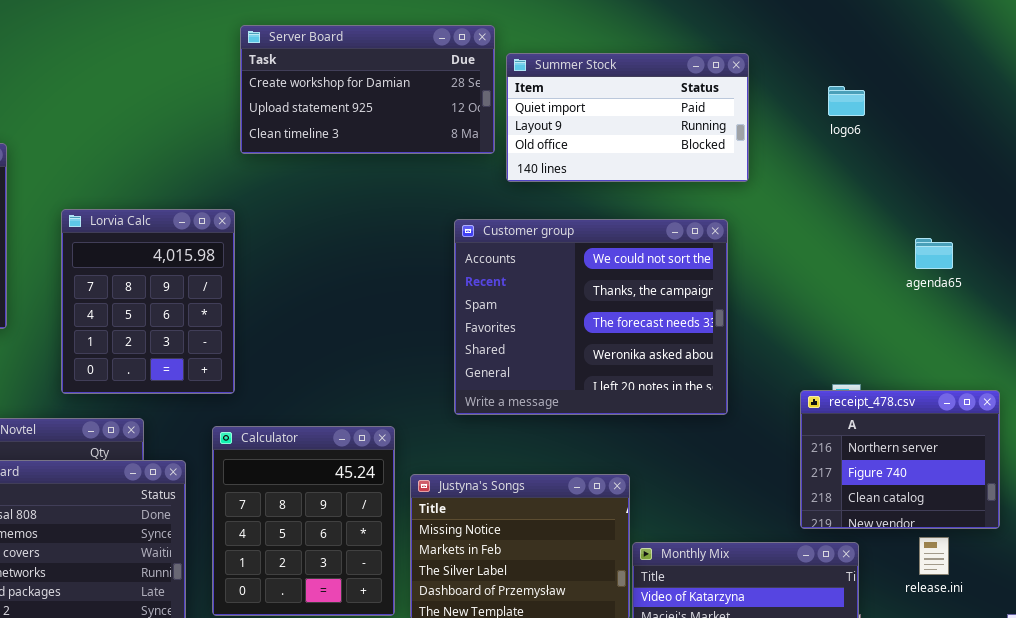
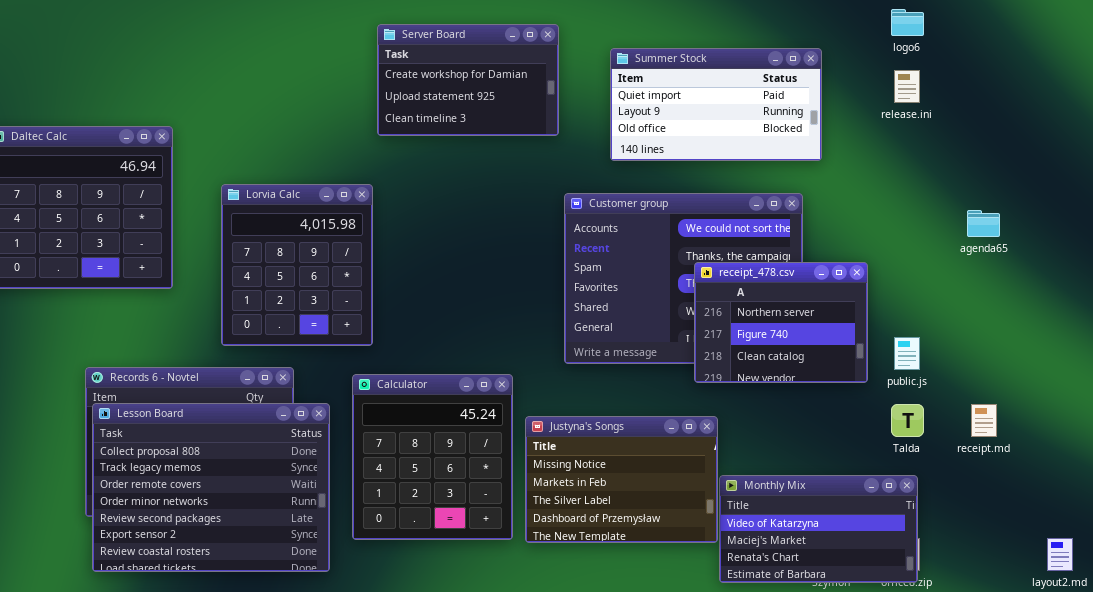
Server Board: [240,25,495,154] -> [377,24,559,136], resized
logo6: [828,86,865,116] -> [891,9,924,36], moved
receipt_478.csv: [800,390,1000,529] -> [694,262,868,383], moved
release.ini: [919,537,949,575] -> [894,70,920,103], moved

